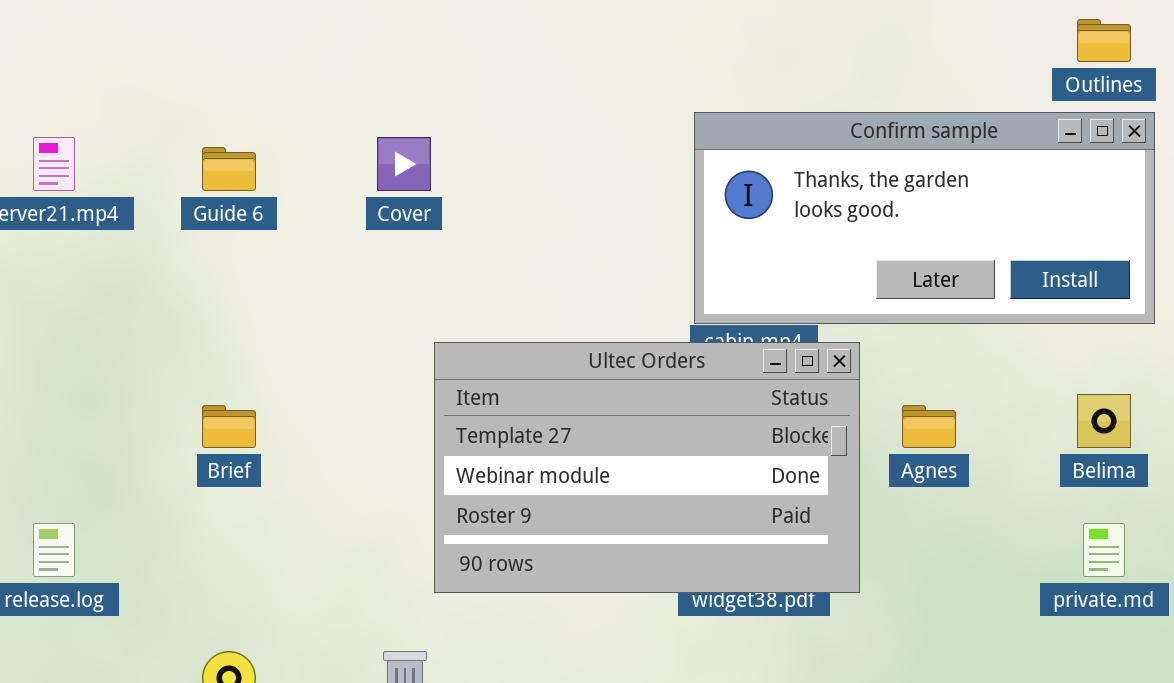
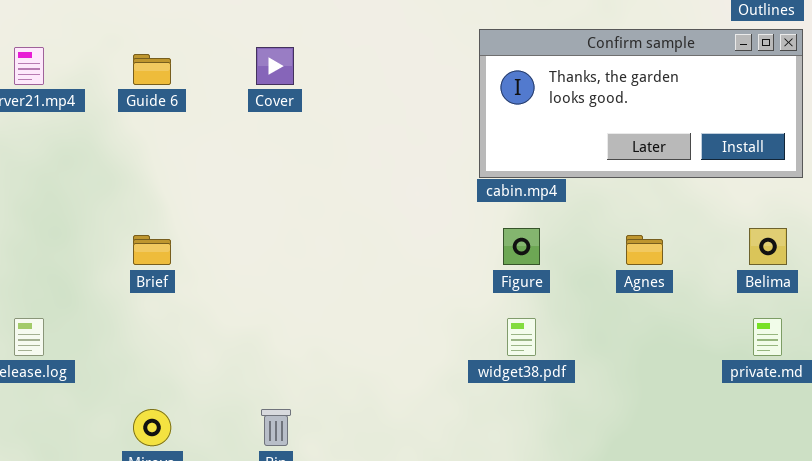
Ultec Orders: [434,342,860,593] -> none, closed

